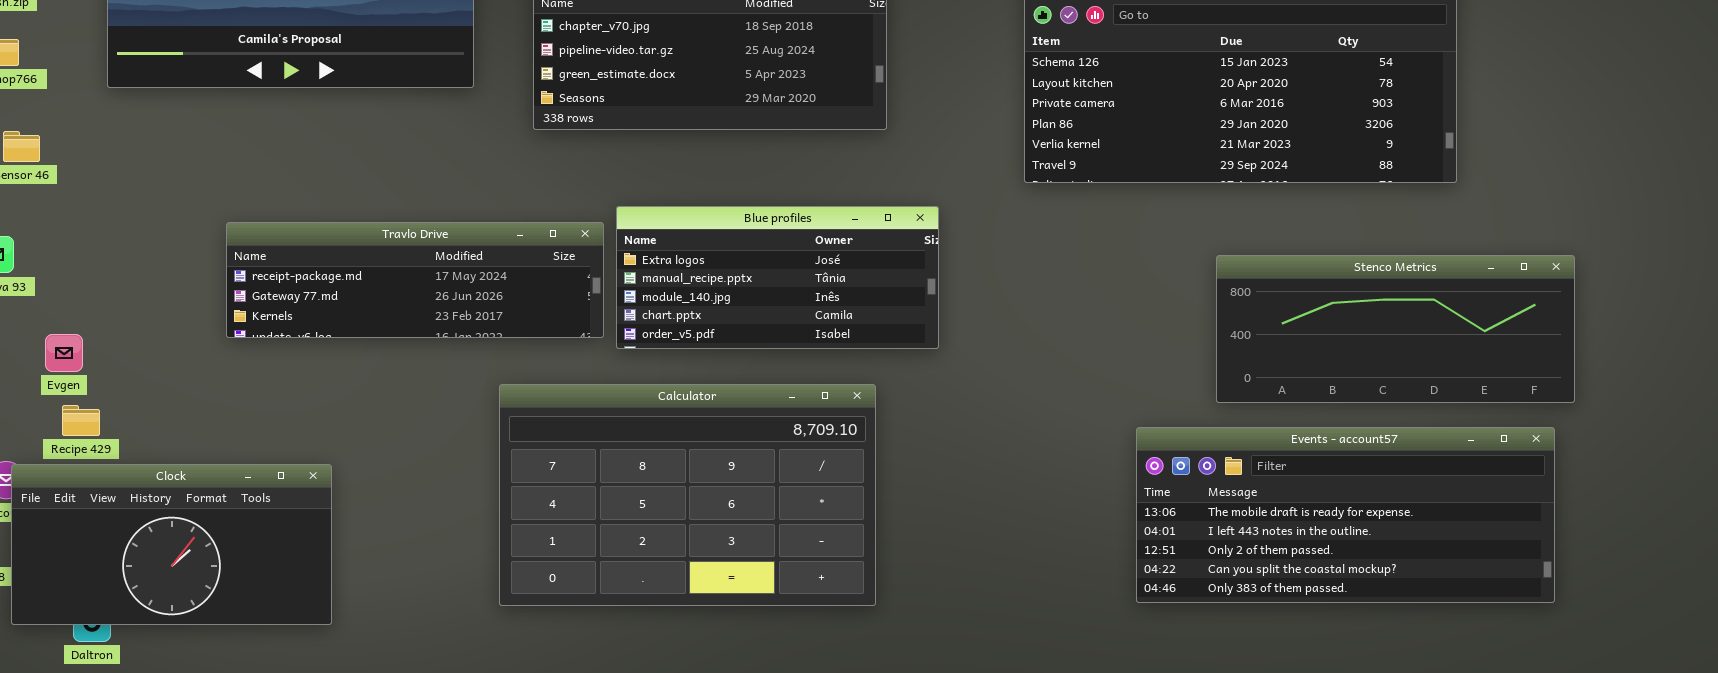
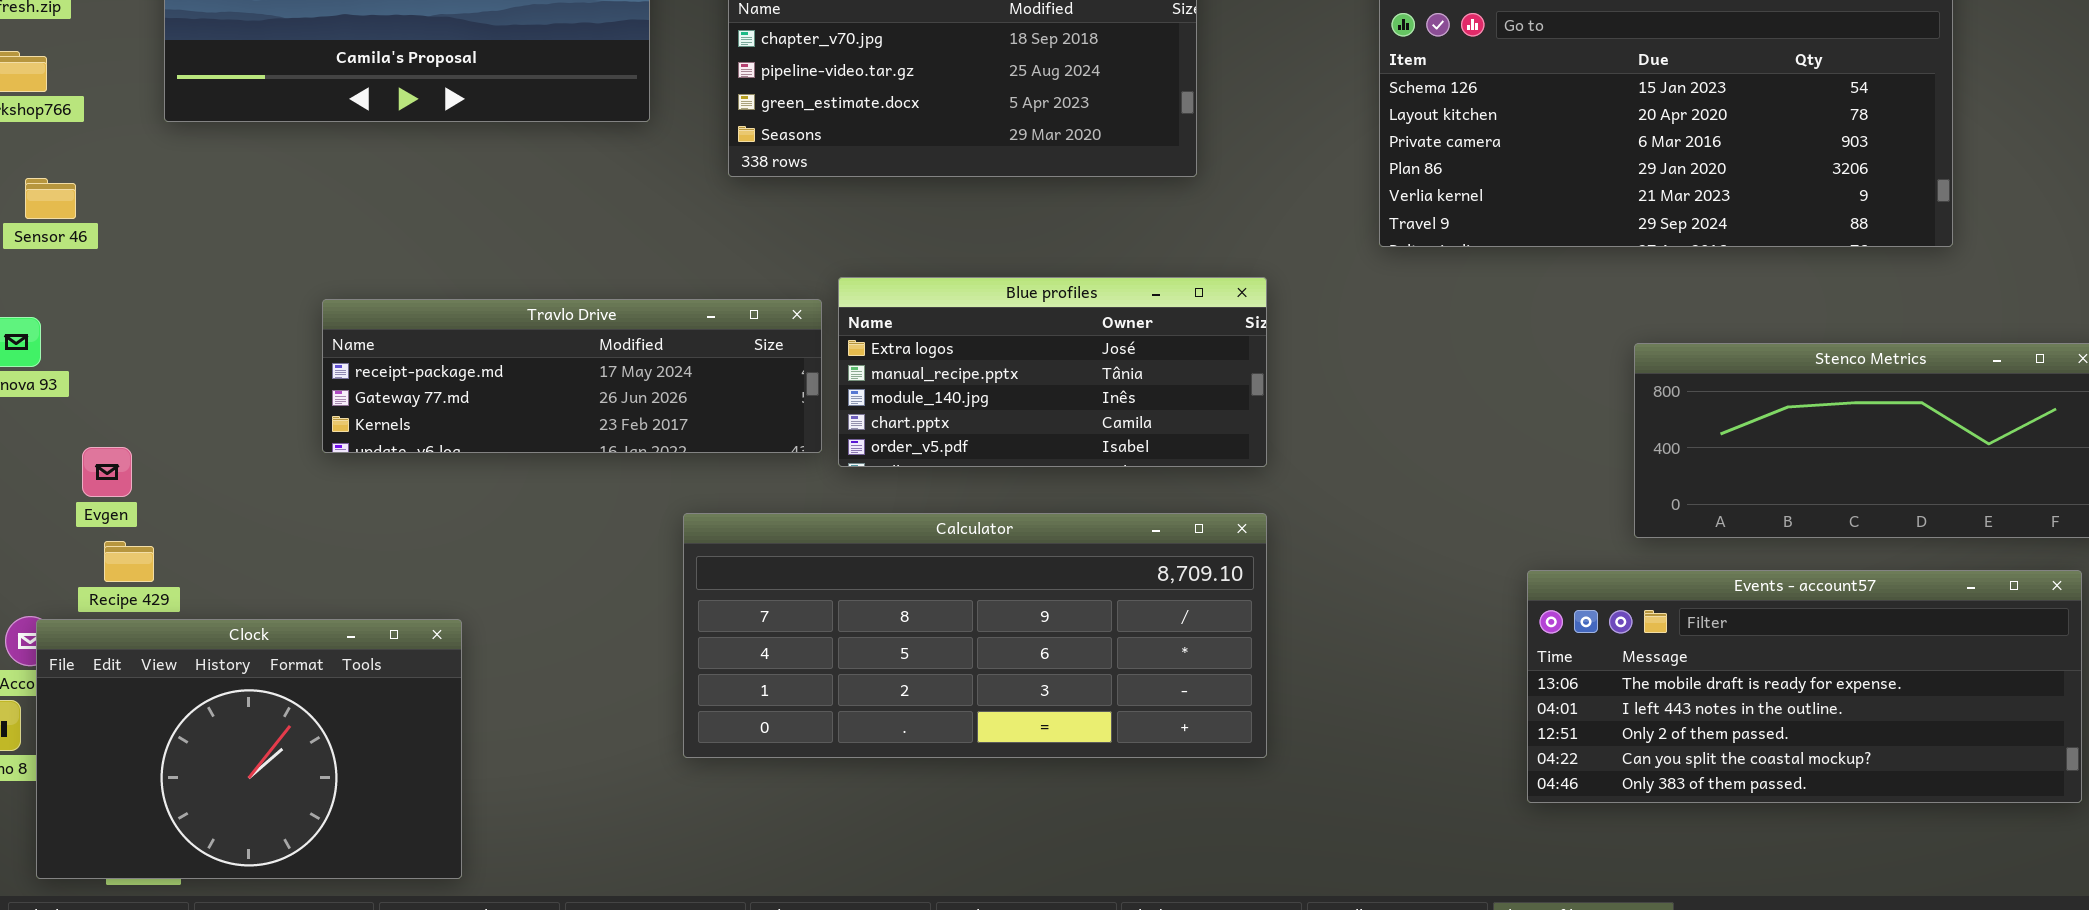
Calculator: [499,384,876,606] -> [683,513,1267,758], resized
Clock: [11,464,332,625] -> [36,619,462,879], resized

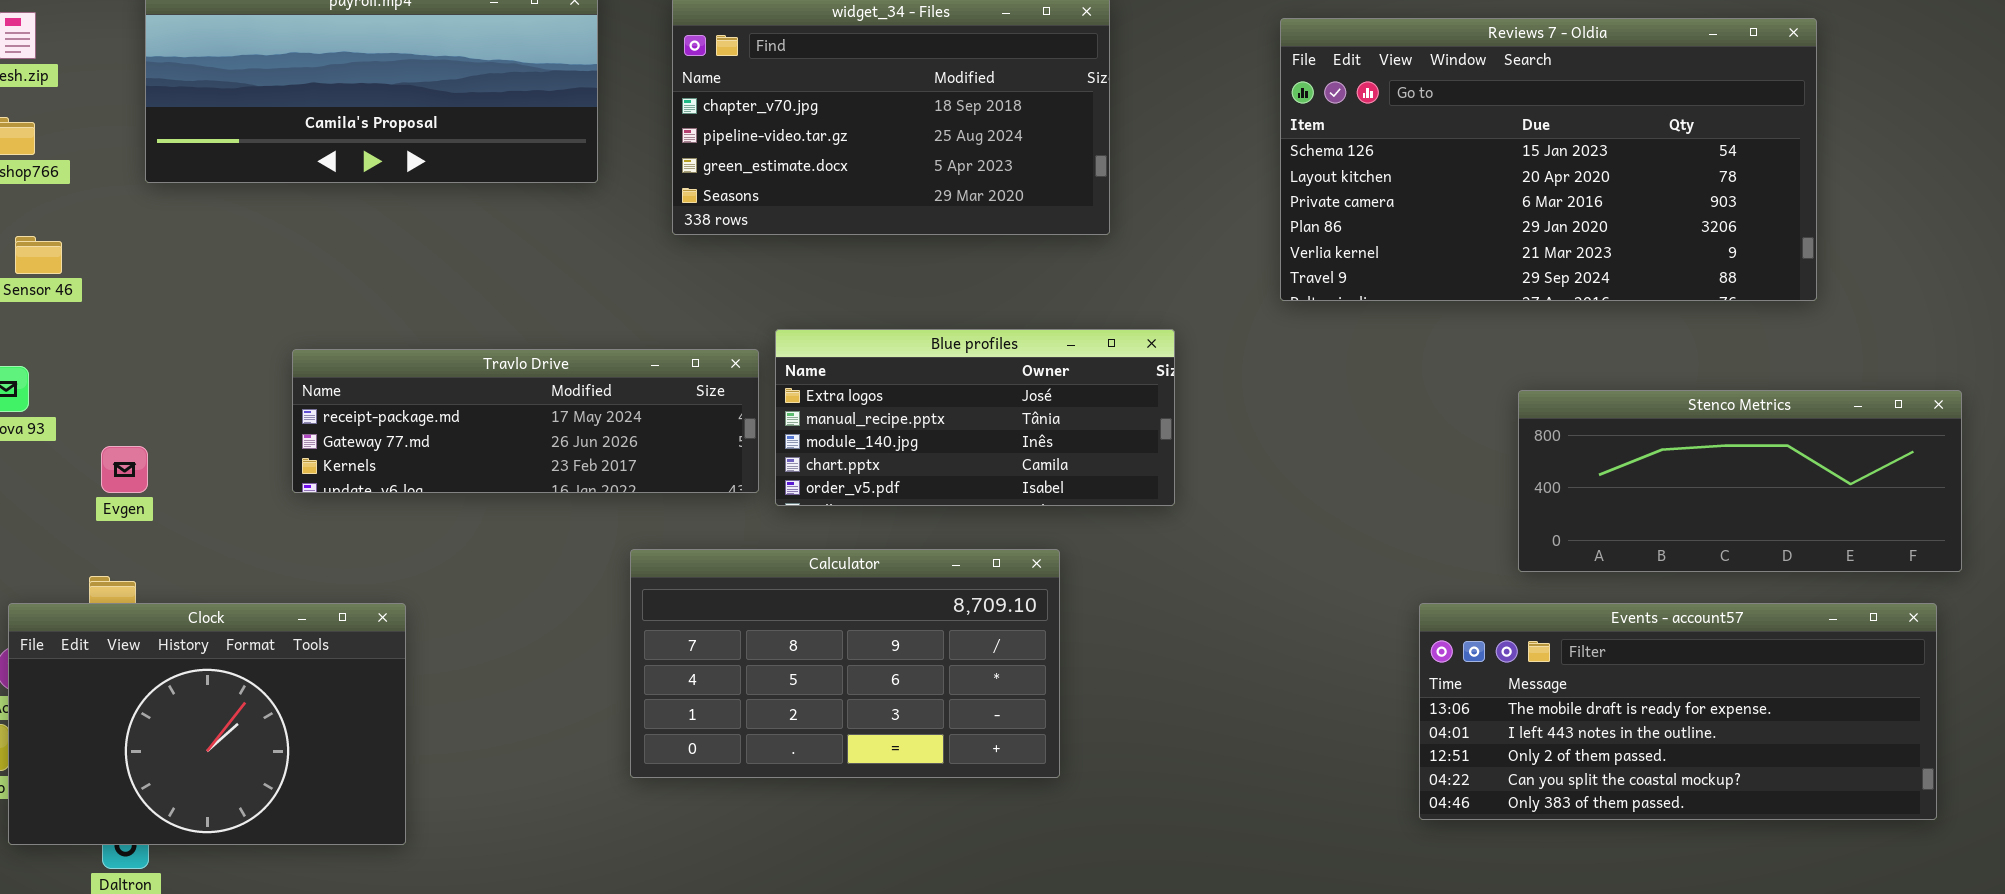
Evgen: [82,447,132,497] -> [101,446,148,493], moved
Calculator: [683,513,1267,758] -> [630,549,1060,778], resized
Clock: [36,619,462,879] -> [8,603,406,845], moved

